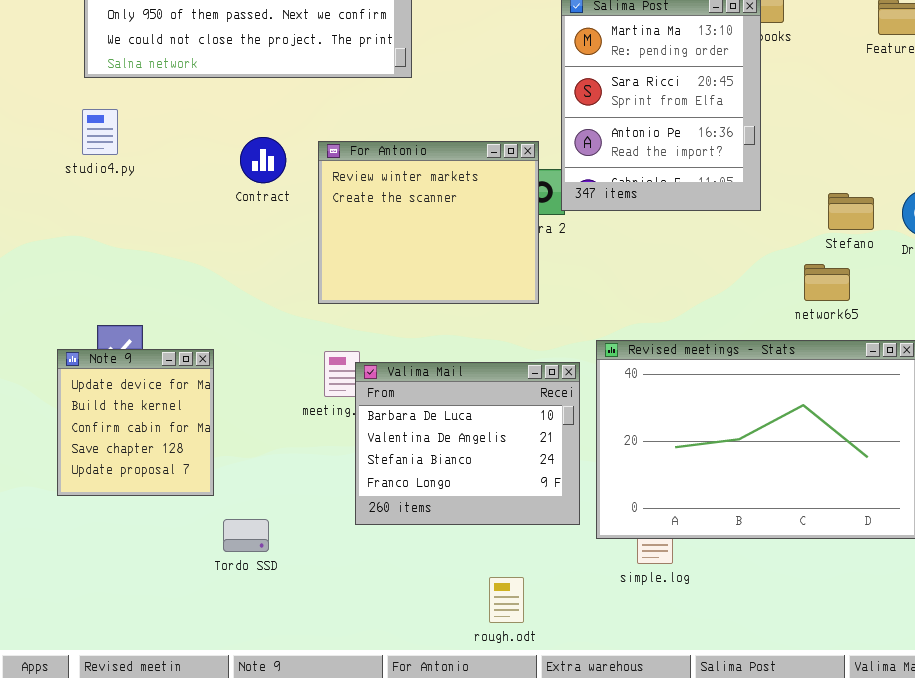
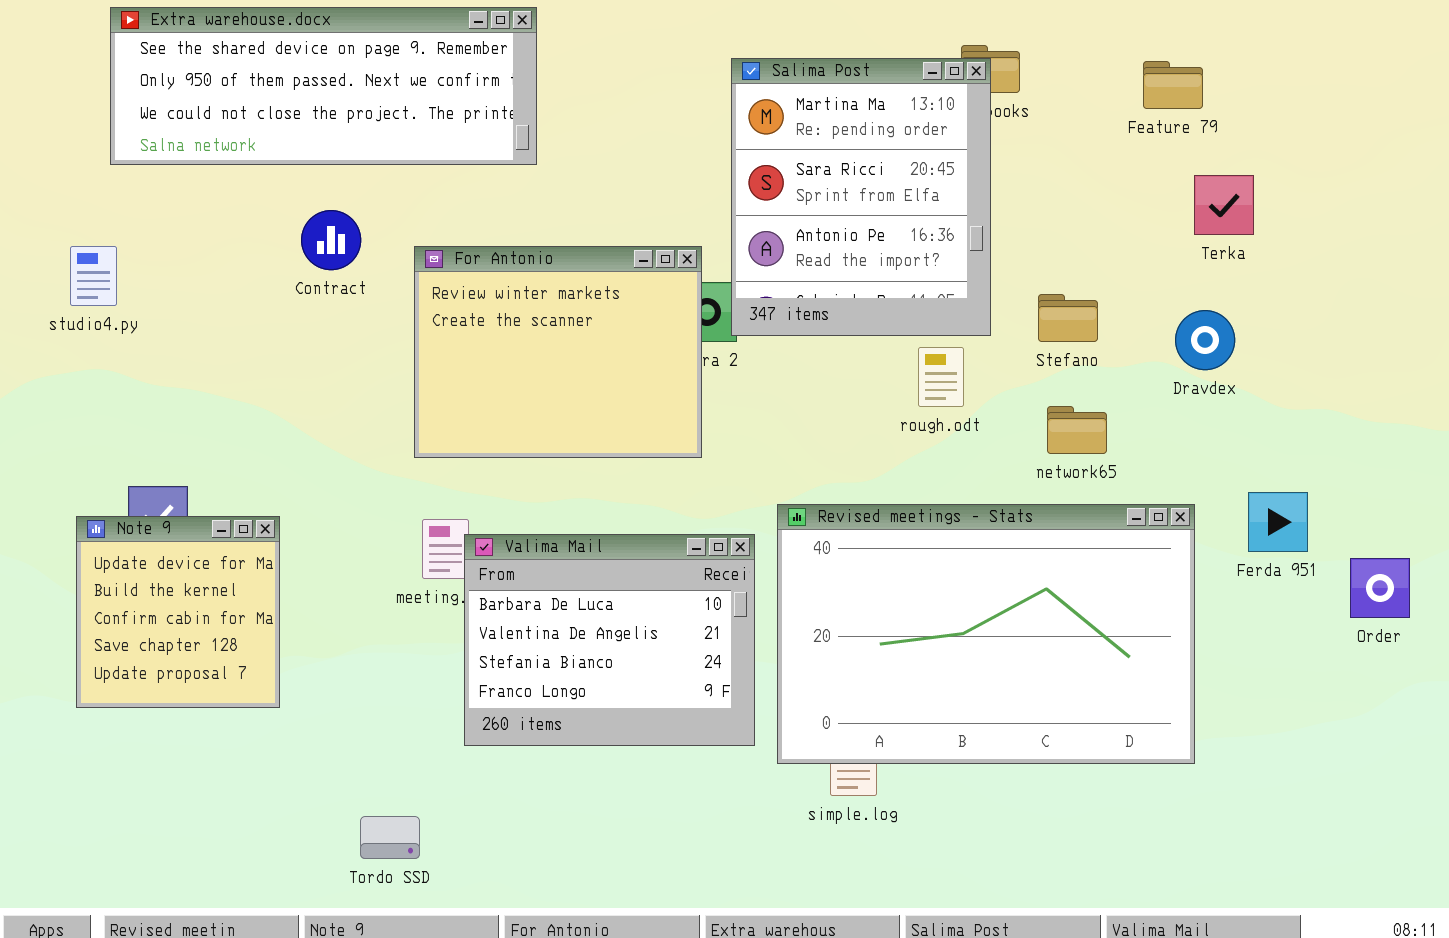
studio4.py: [82,109,118,155] -> [70,246,117,306], moved
Contract: [240,137,286,183] -> [301,210,361,270], moved
Stefano: [828,193,874,230] -> [1038,294,1098,342], moved
Tordo SSD: [223,519,269,552] -> [360,816,420,859], moved
rough.odt: [489,577,524,623] -> [918,347,964,407], moved

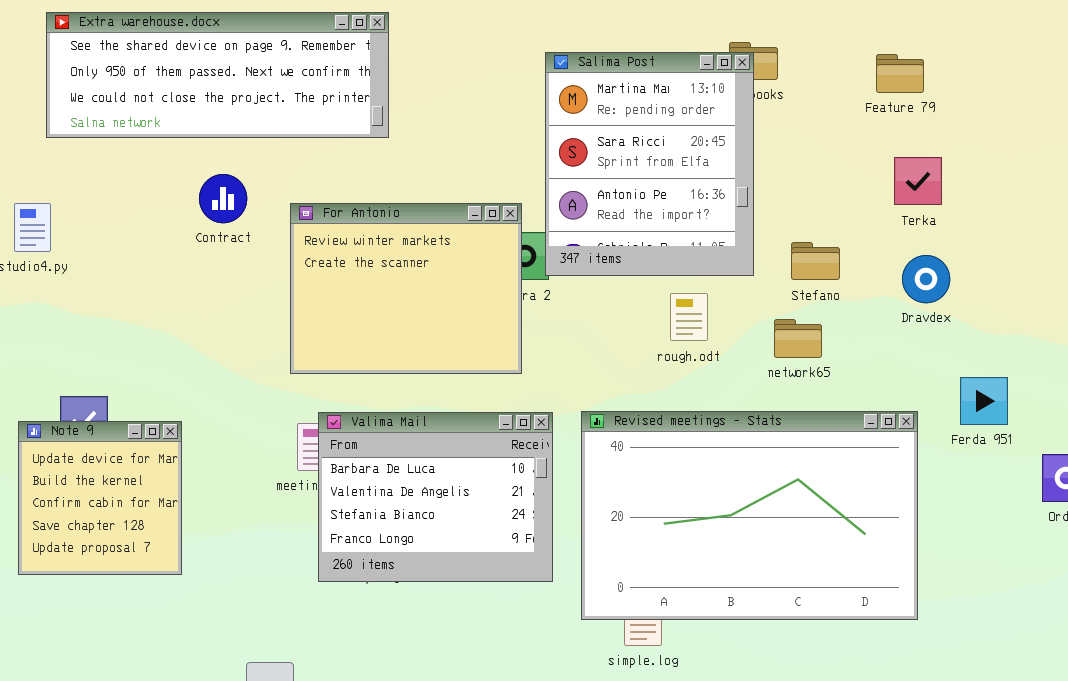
Terka: [1194,175,1254,235] -> [894,157,942,205], moved
rough.odt: [918,347,964,407] -> [670,293,708,341], moved
network65: [1047,406,1107,454] -> [774,319,822,358], moved
Ferda 951: [1248,492,1308,552] -> [960,377,1008,425], moved
Valima Mail: [464,534,755,746] -> [318,412,553,582], moved

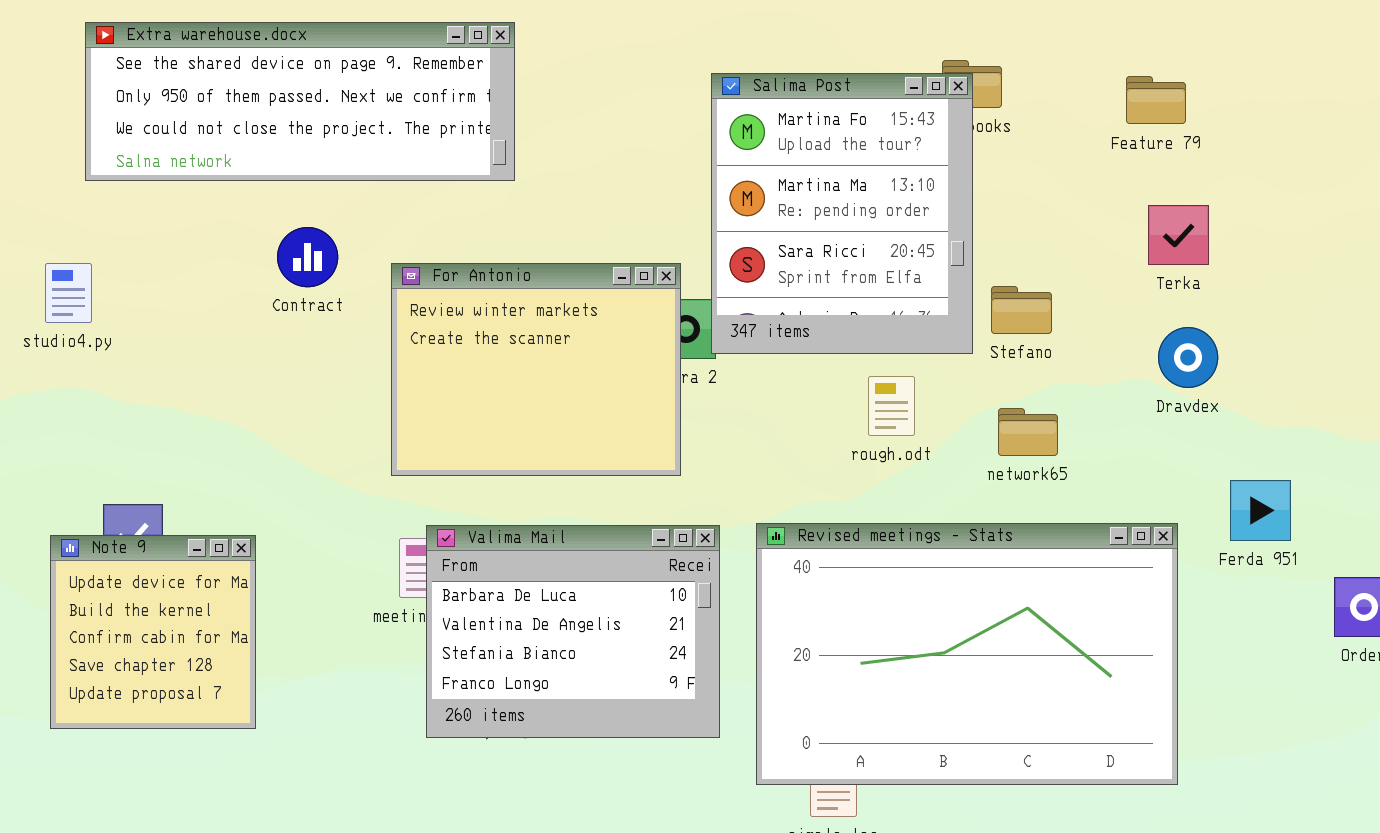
Salima Post: [545,52,754,276] -> [711,73,973,354], scrolled up 1 row
Stefano: [791,242,840,280] -> [991,286,1052,334], moved

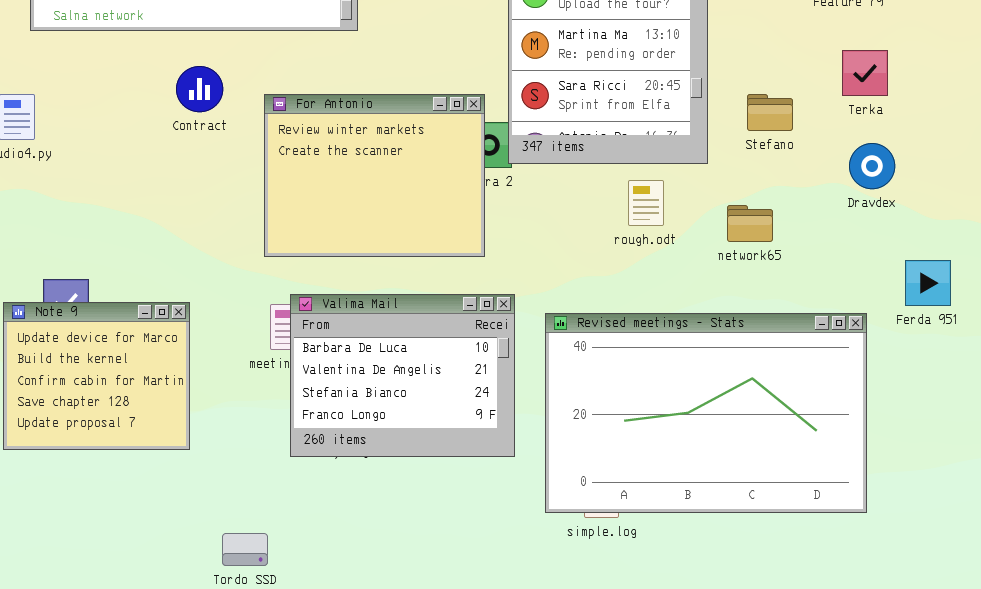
Stefano: [991,286,1052,334] -> [747,94,793,131], moved
Revised meetings - Stats: [756,523,1178,785] -> [545,313,867,513], moved
Note 9: [50,535,256,729] -> [3,302,190,450], resized

